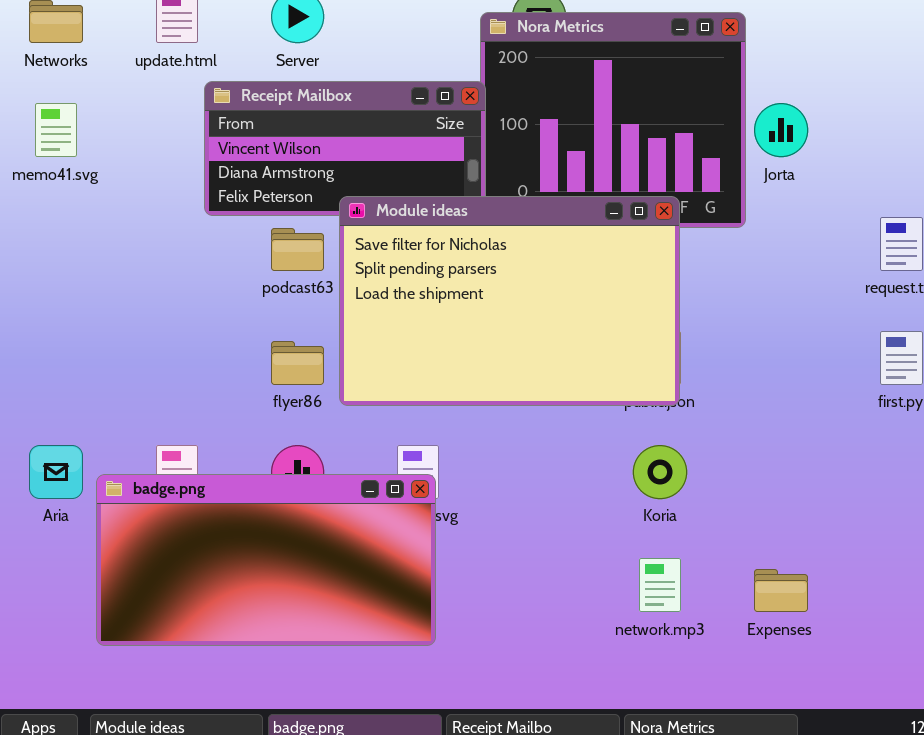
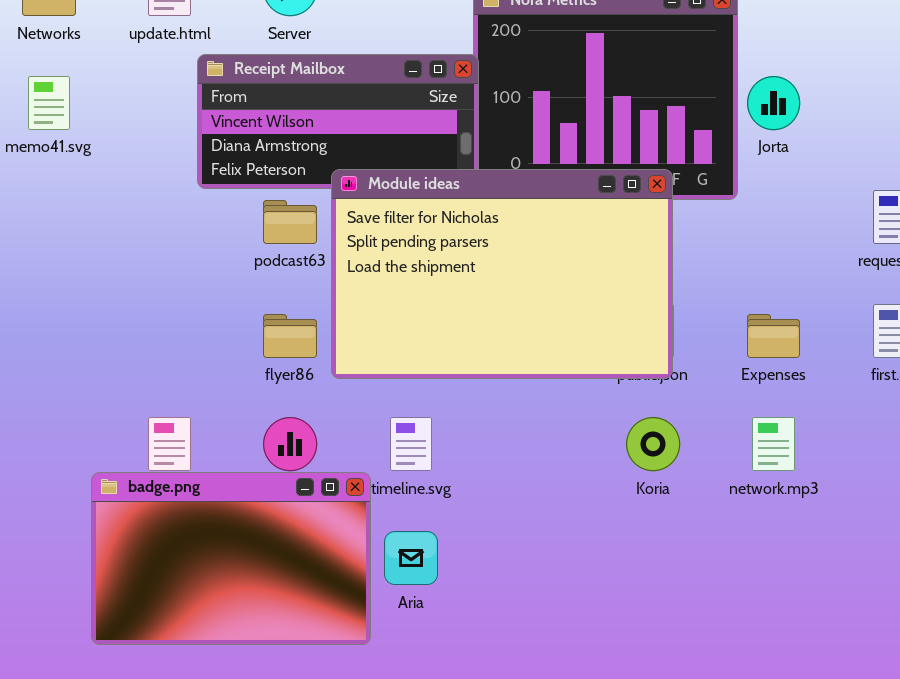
Aria: [29,445,83,499] -> [384,531,438,585], moved
badge.png: [96,474,436,646] -> [91,472,371,645], moved, resized
network.mp3: [639,558,681,612] -> [752,417,795,471], moved
Expenses: [754,569,808,612] -> [747,314,800,358], moved

